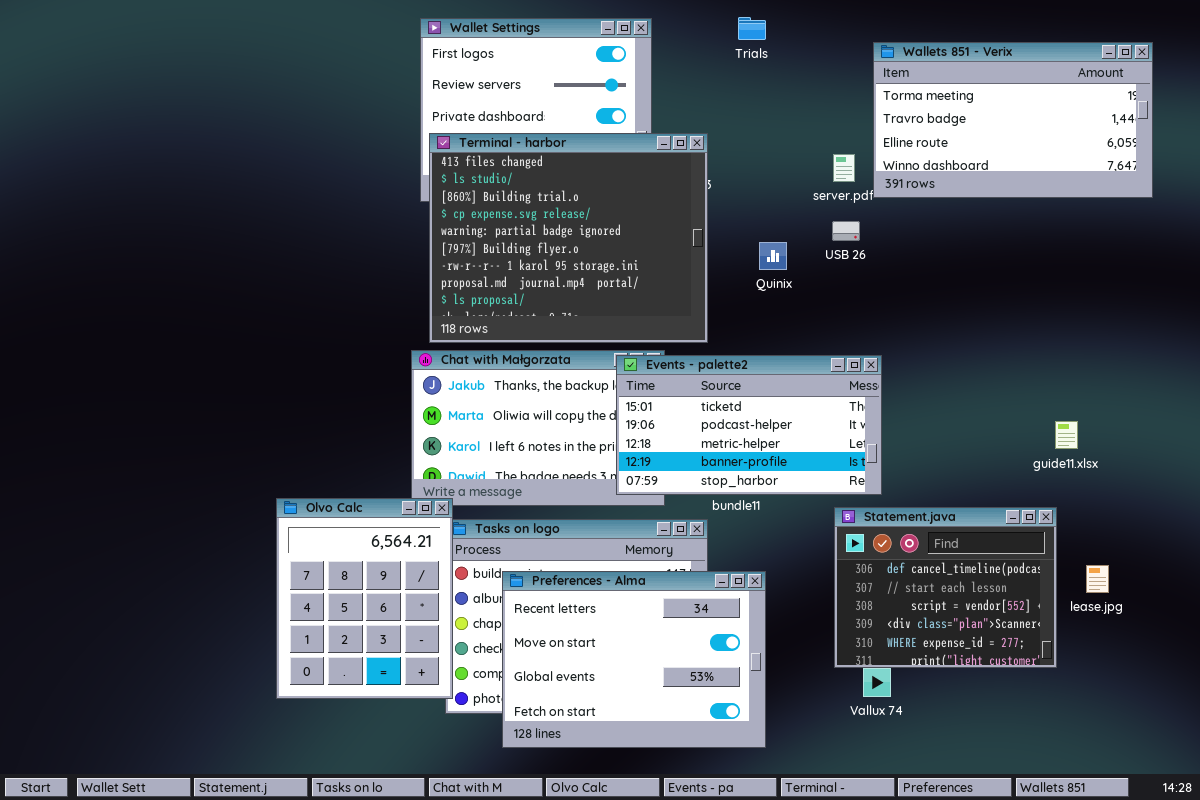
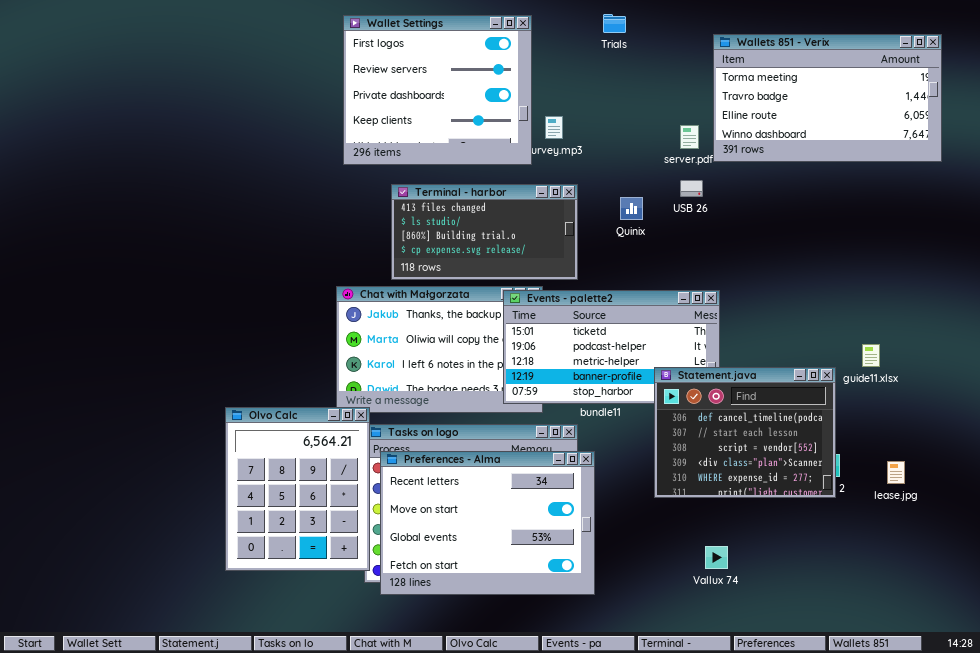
Terminal - harbor: [429,133,708,343] -> [391,184,578,280], resized
Statement.java: [834,507,1057,668] -> [654,367,836,498], moved
Preferences - Alma: [502,571,766,748] -> [380,451,595,595], moved

